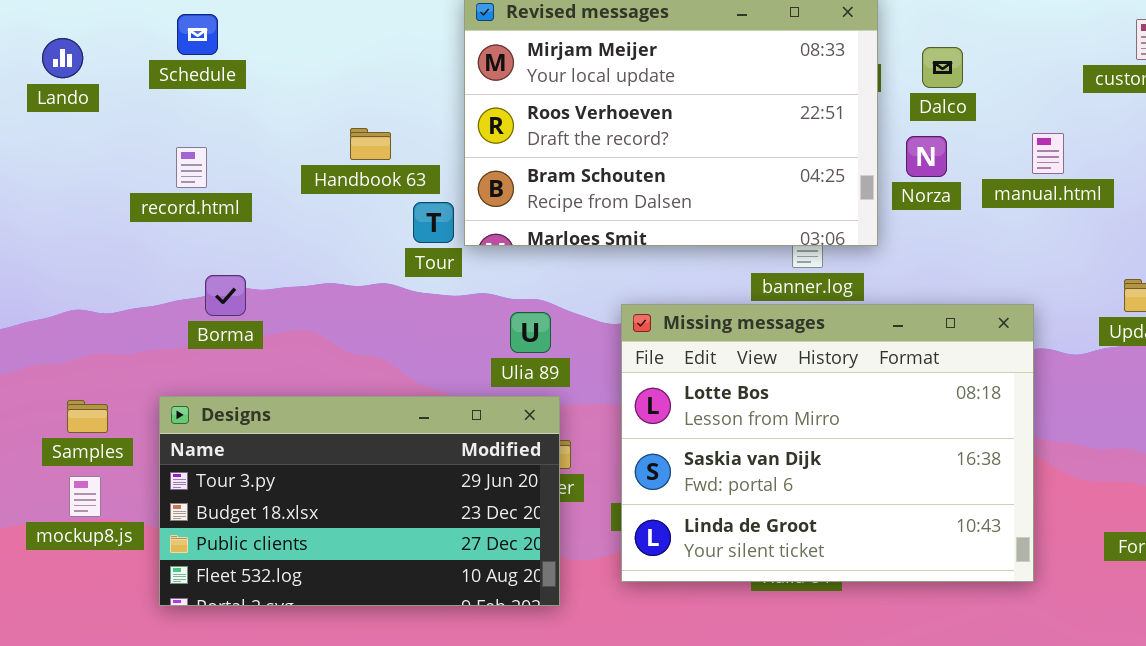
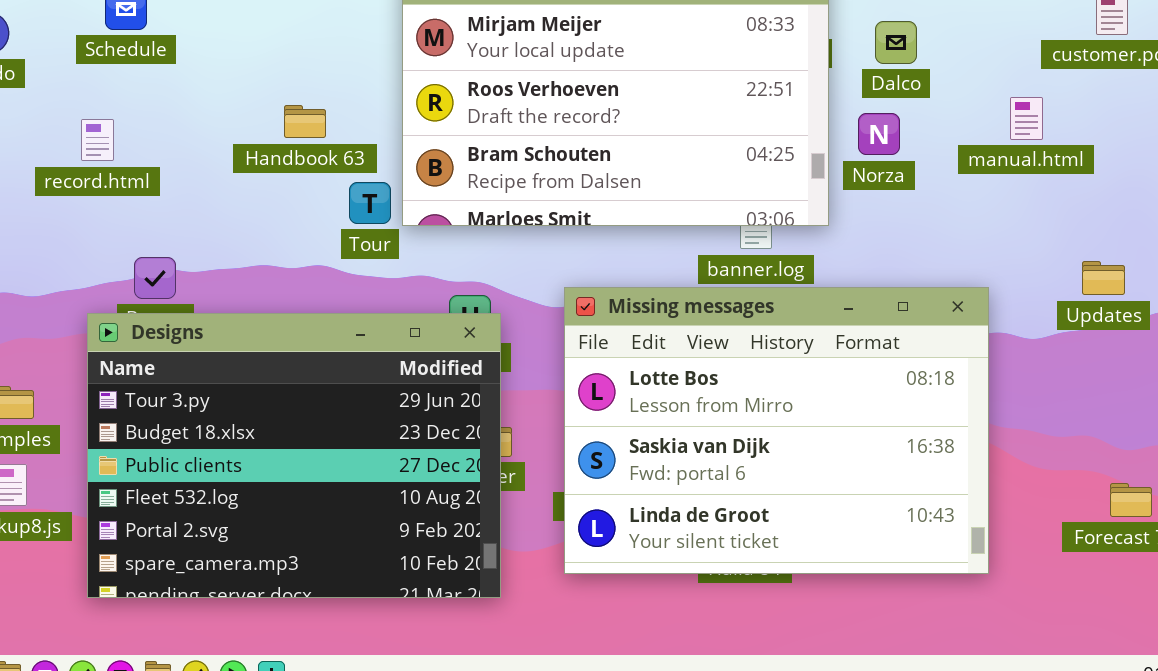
manual.html: [1032,133,1064,174] -> [1010,97,1043,140], moved
record.html: [176,147,207,188] -> [81,119,114,161], moved
Designs: [159,396,560,606] -> [87,313,501,598], resized

